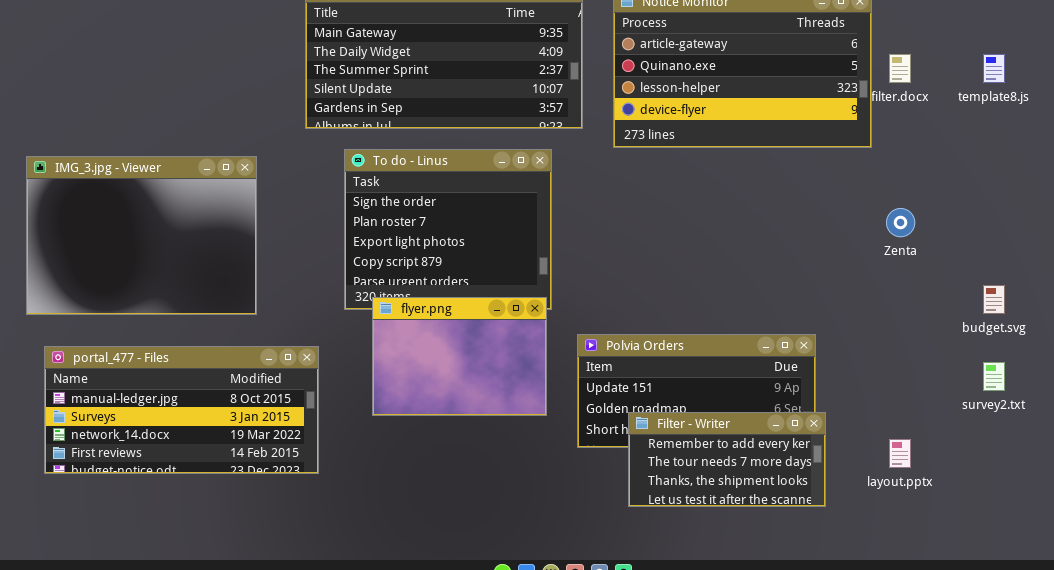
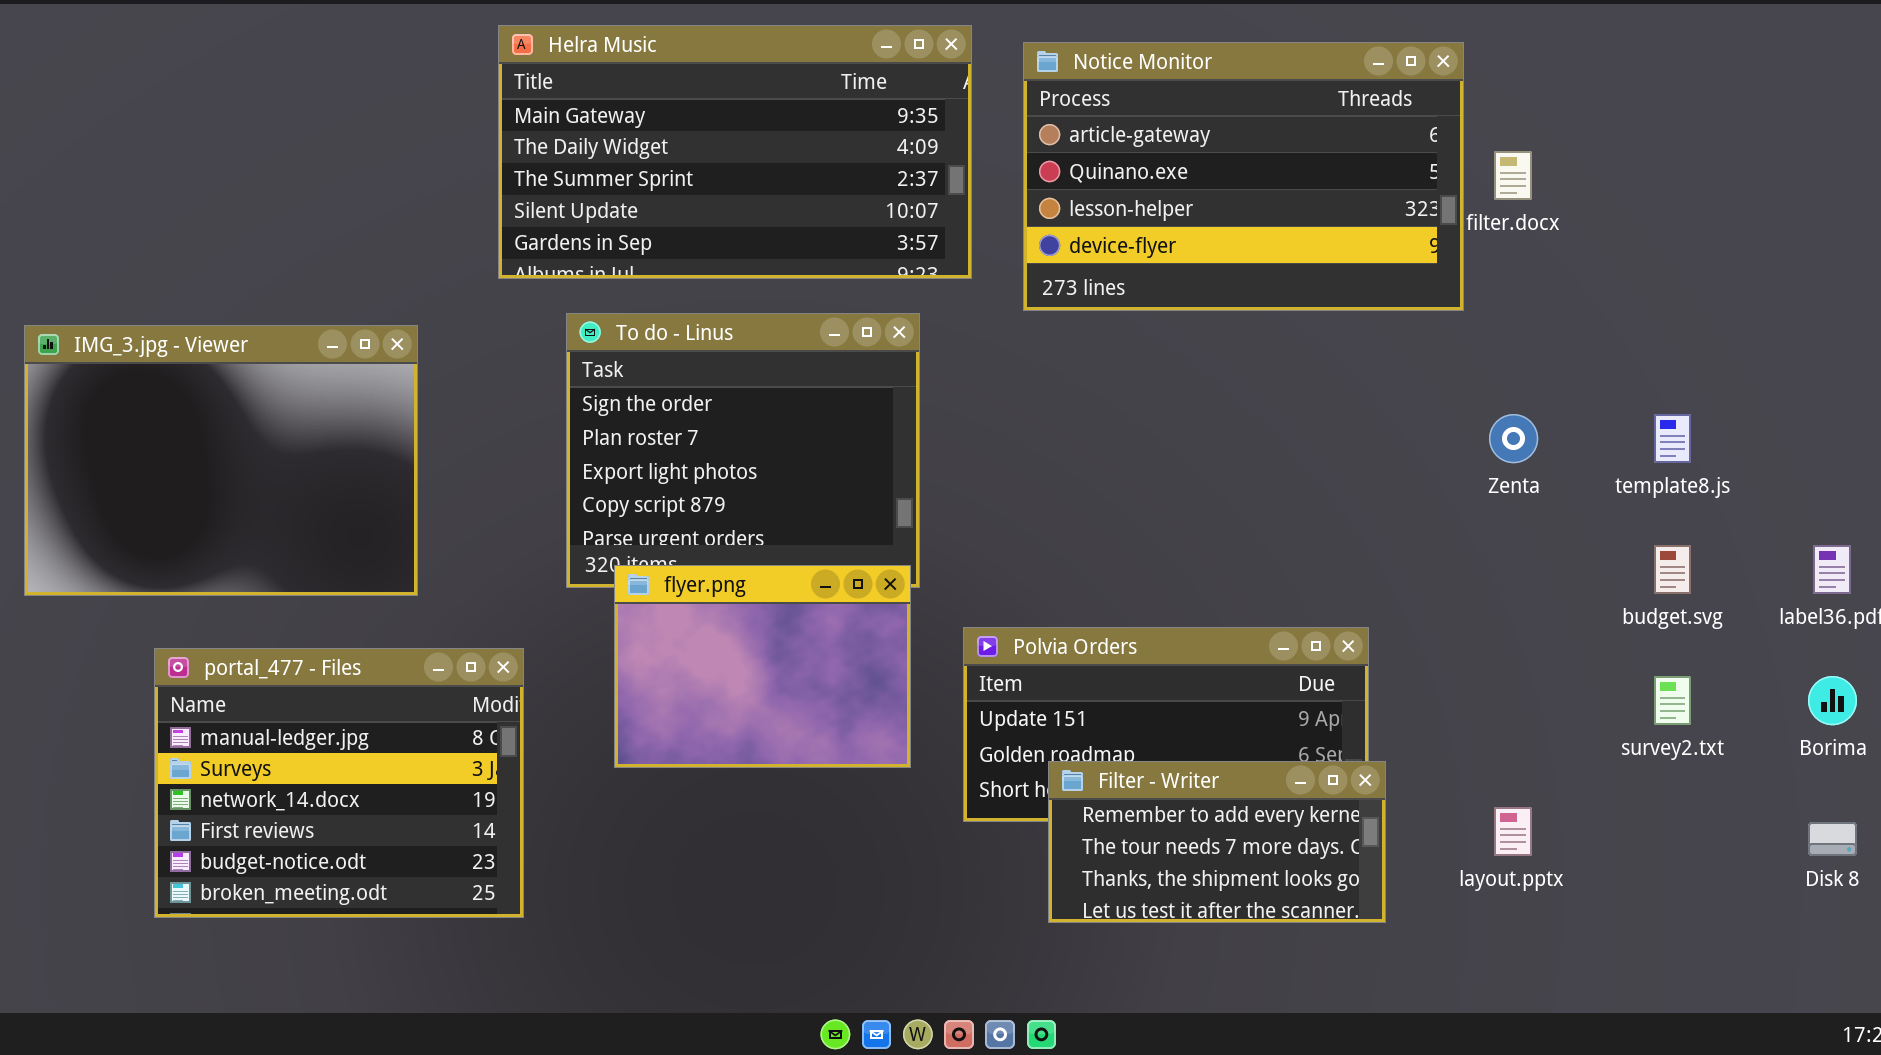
template8.js: [983,54,1005,83] -> [1654,414,1691,463], moved
portal_477 - Files: [44,346,319,474] -> [154,648,524,918], resized

